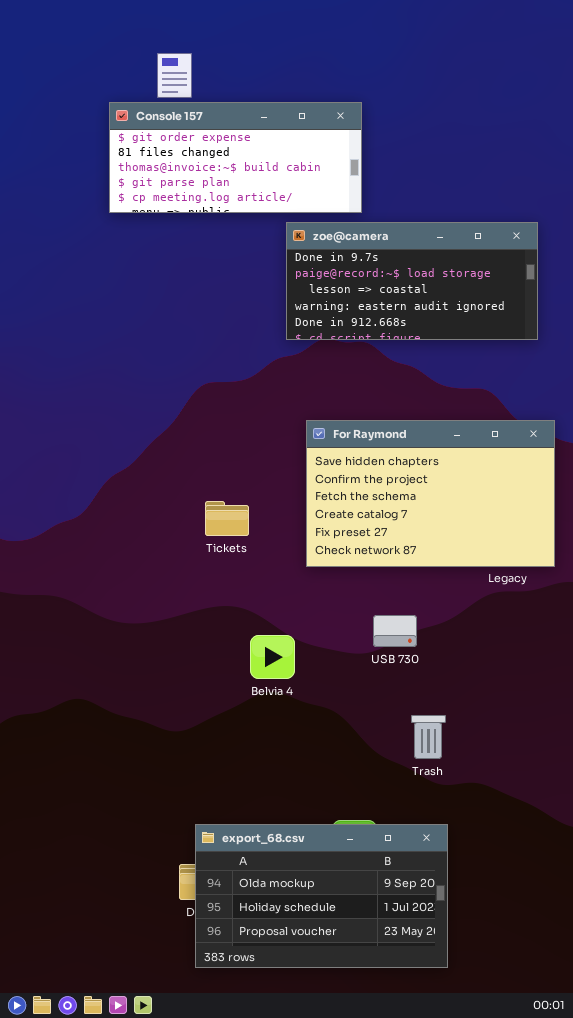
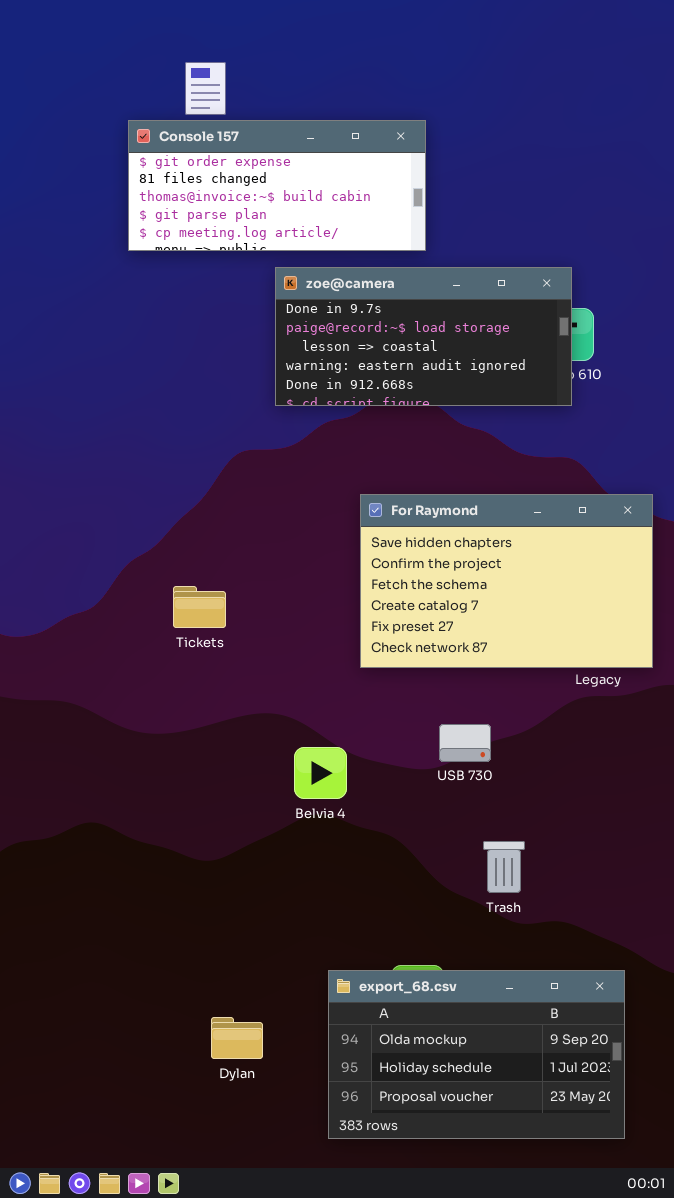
zoe@camera: [286,222,538,340] -> [275,267,572,406], moved
Tickets: [205,501,249,536] -> [173,586,226,628], moved
export_68.csv: [195,824,448,968] -> [328,970,625,1139], moved

